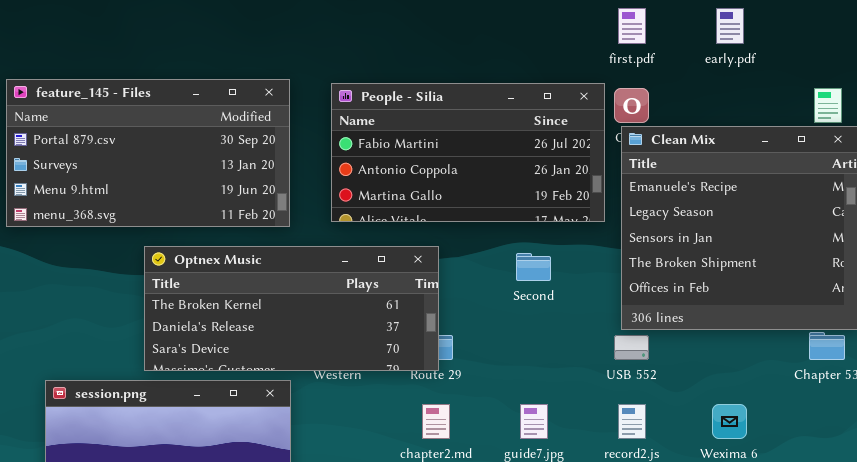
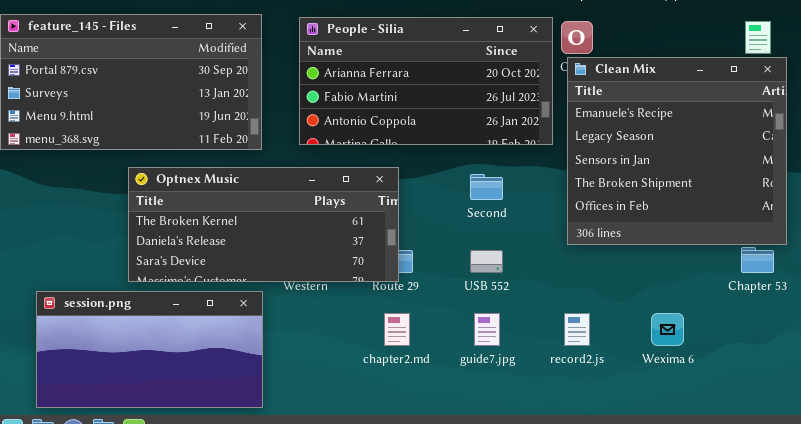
People - Silia: [331,83,605,222] -> [299,17,553,145], scrolled up 1 row
USB 552: [614,335,649,360] -> [470,250,503,273], moved

